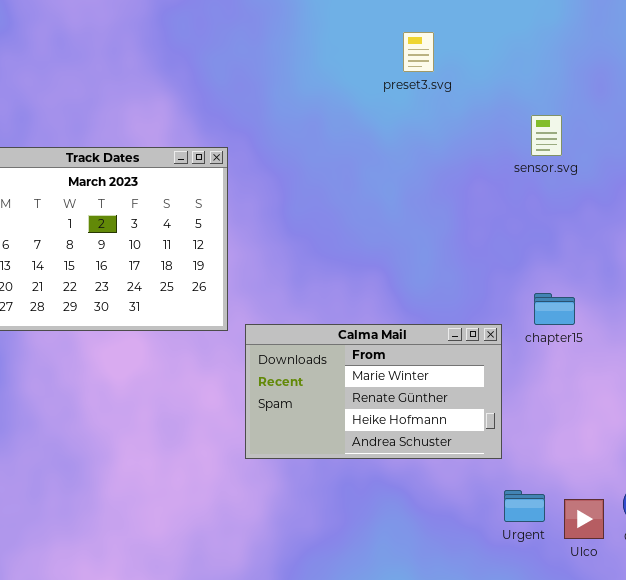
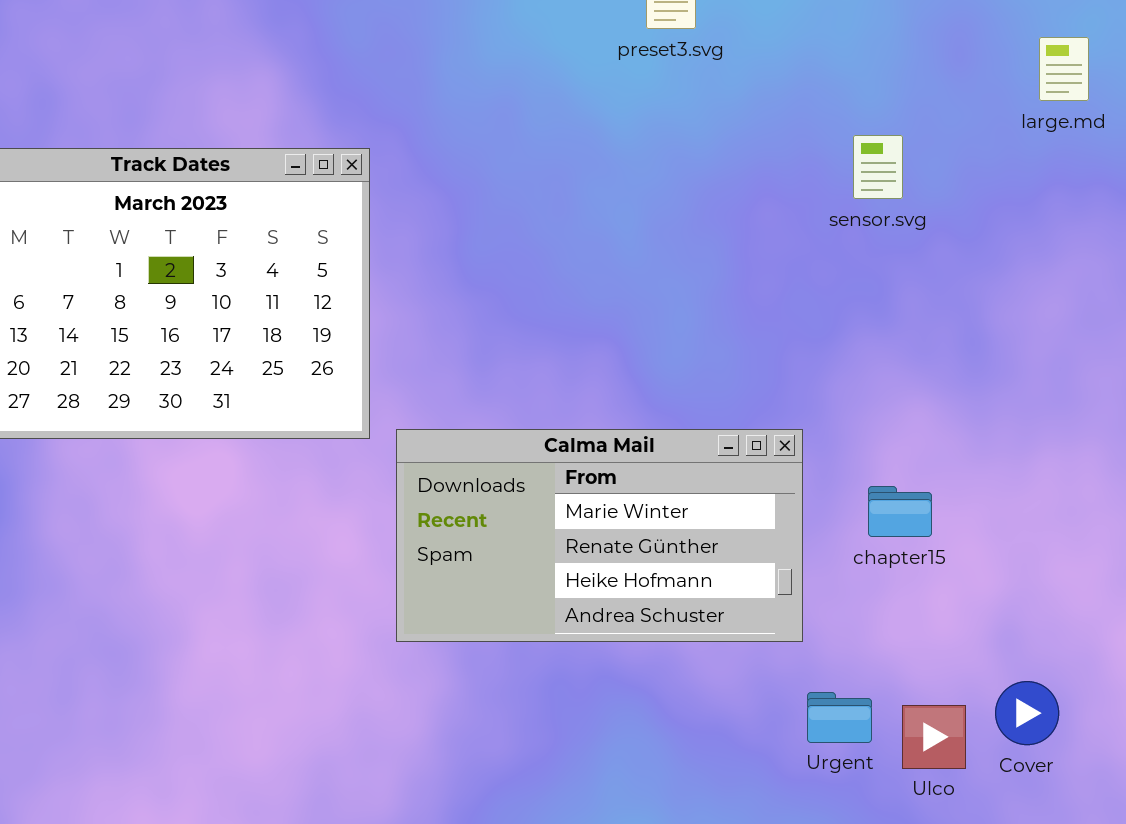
sensor.svg: [531,115,562,156] -> [853,135,903,199], moved
chapter15: [534,293,575,325] -> [868,486,932,537], moved

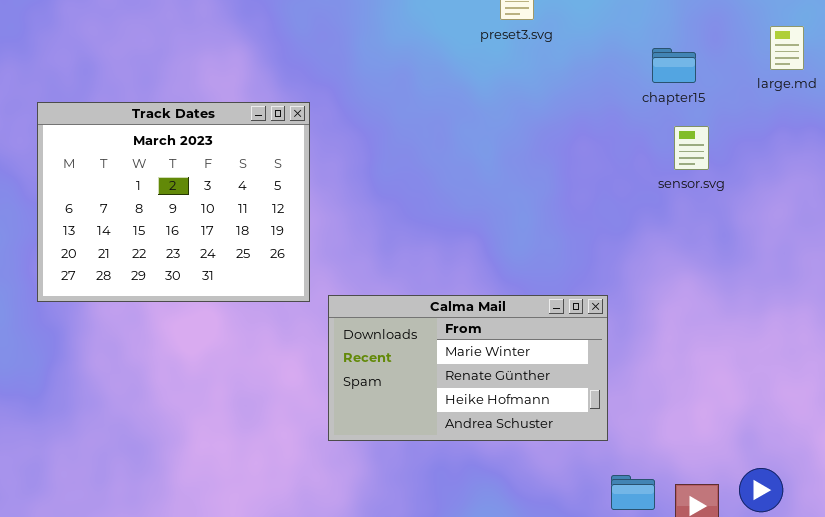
sensor.svg: [853,135,903,199] -> [674,126,709,170], moved
chapter15: [868,486,932,537] -> [652,48,696,83], moved

